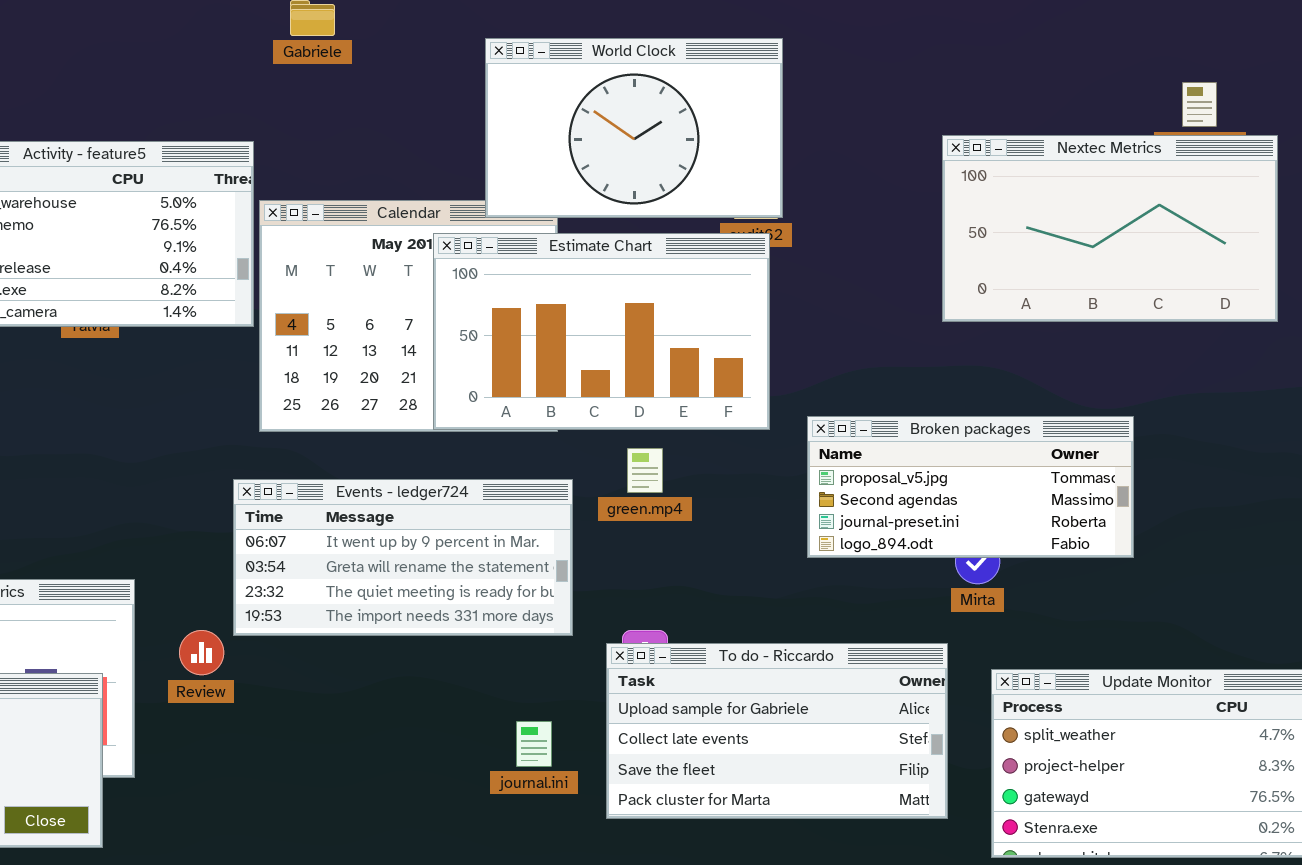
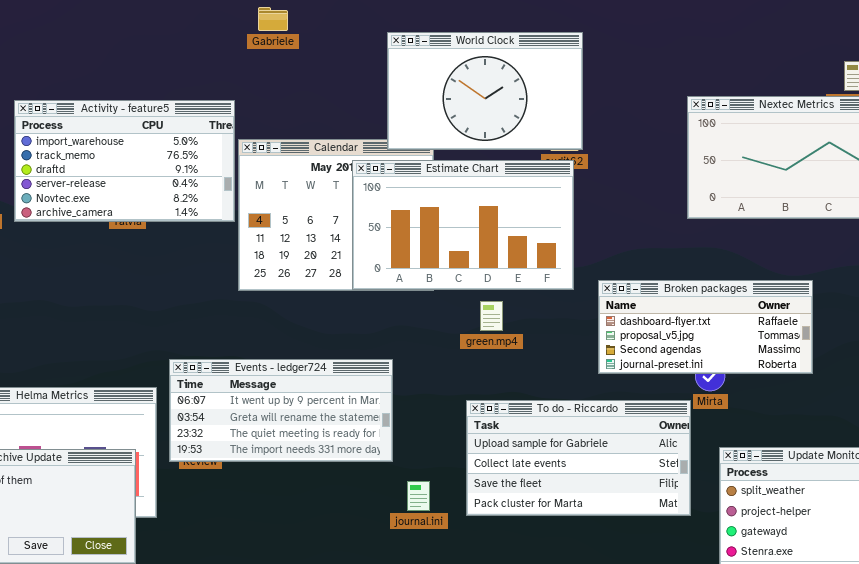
Broken packages: [807,416,1134,558] -> [598,280,813,374], scrolled up 1 row
Events - ledger724: [233,479,573,636] -> [169,359,393,462], moved
To do - Riccardo: [606,643,948,819] -> [466,400,691,516], moved

